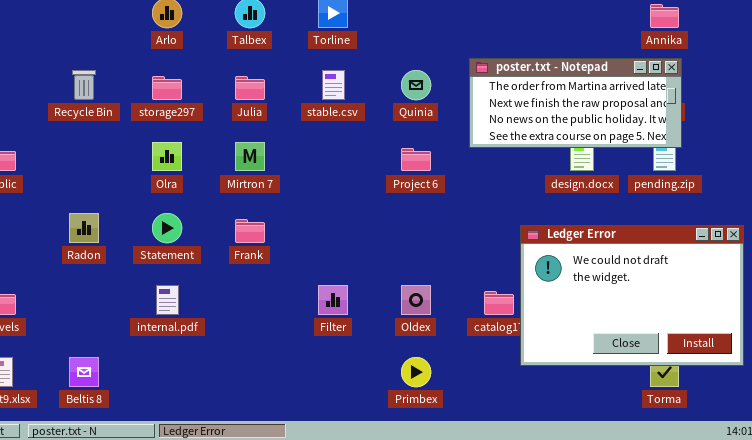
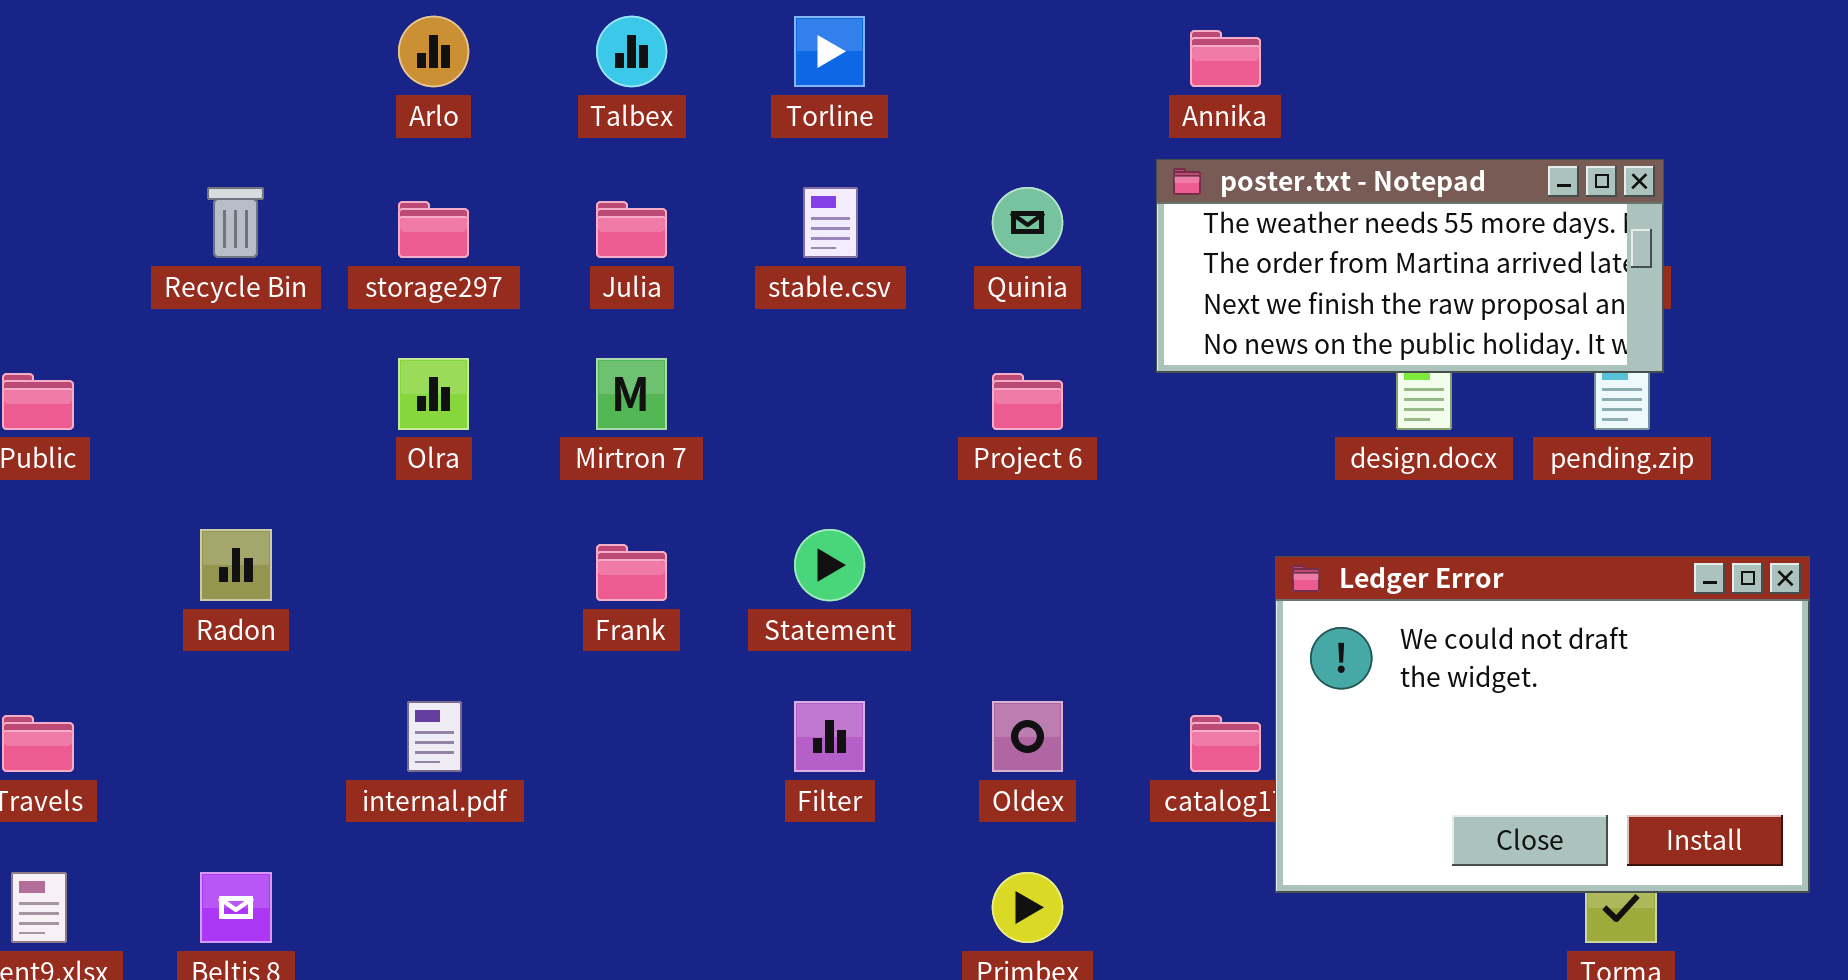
Annika: [650,4,679,28] -> [1190,30,1261,87], moved
poster.txt - Notepad: [469,58,682,148] -> [1156,159,1664,373], scrolled up 1 row
Statement: [152,213,182,243] -> [794,529,865,601], moved

